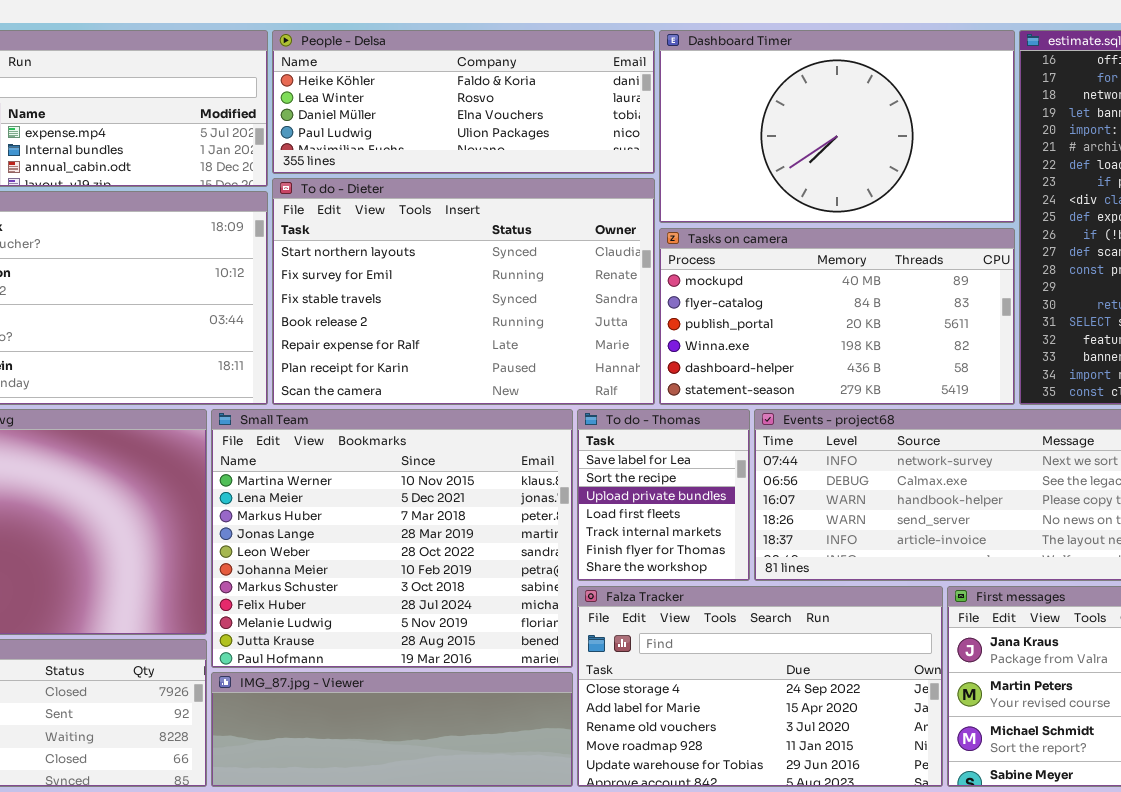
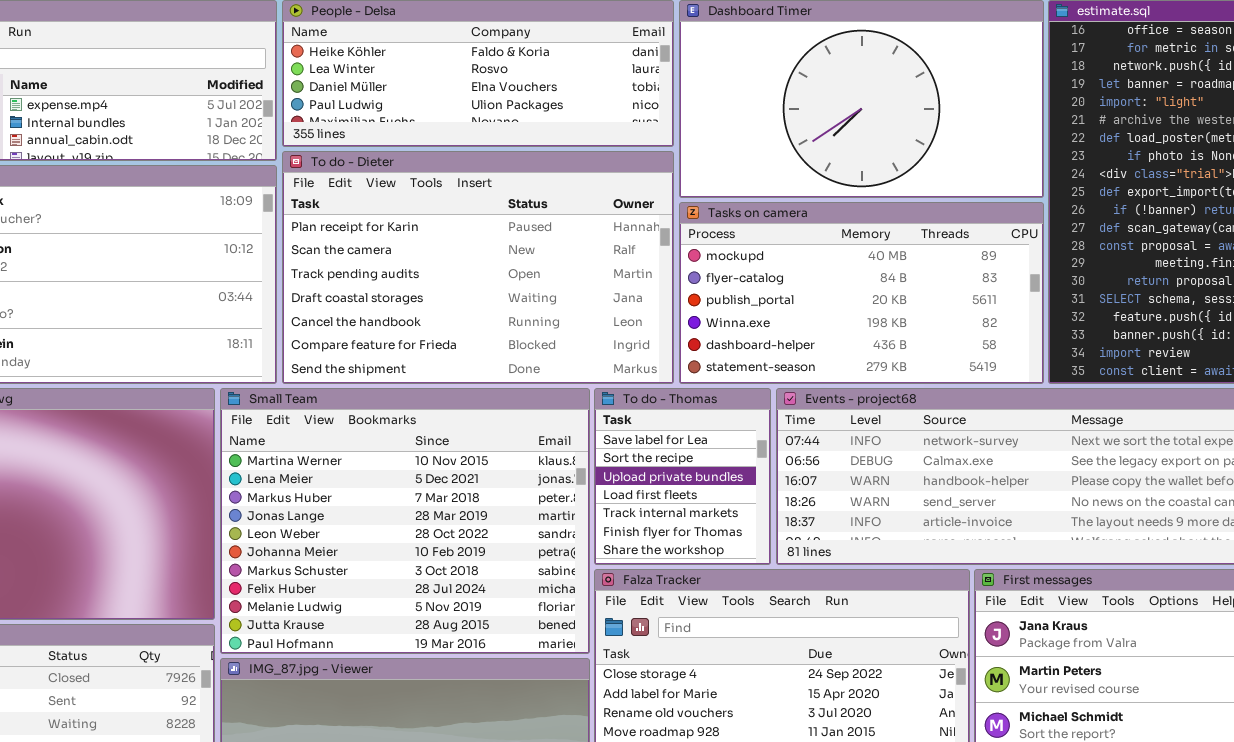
To do - Dieter: [272,178,655,405] -> [282,151,674,384], scrolled down 5 rows

